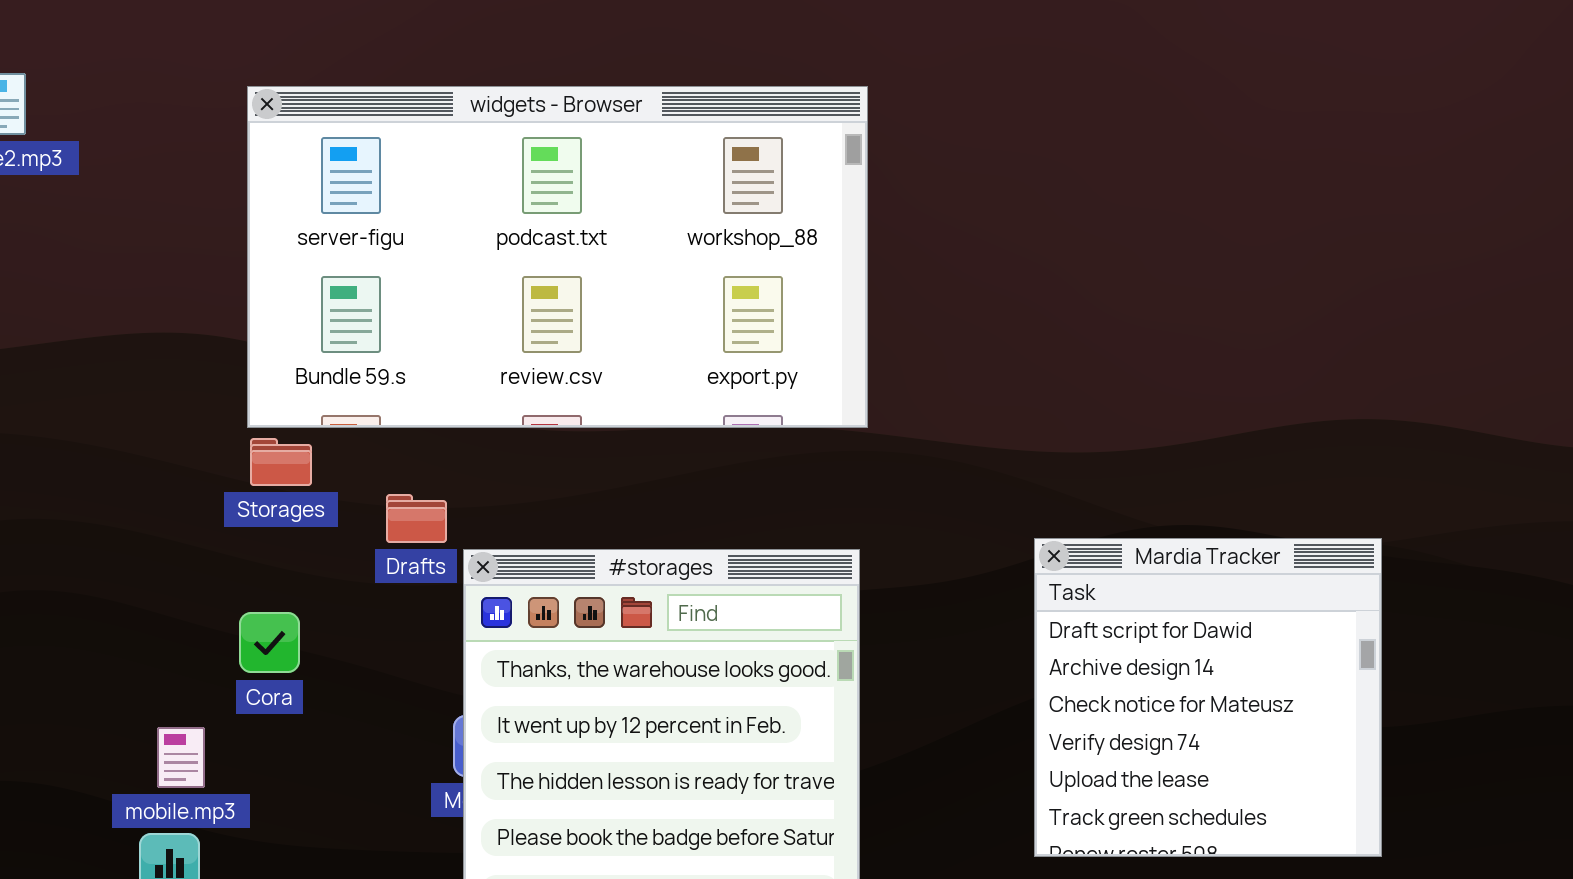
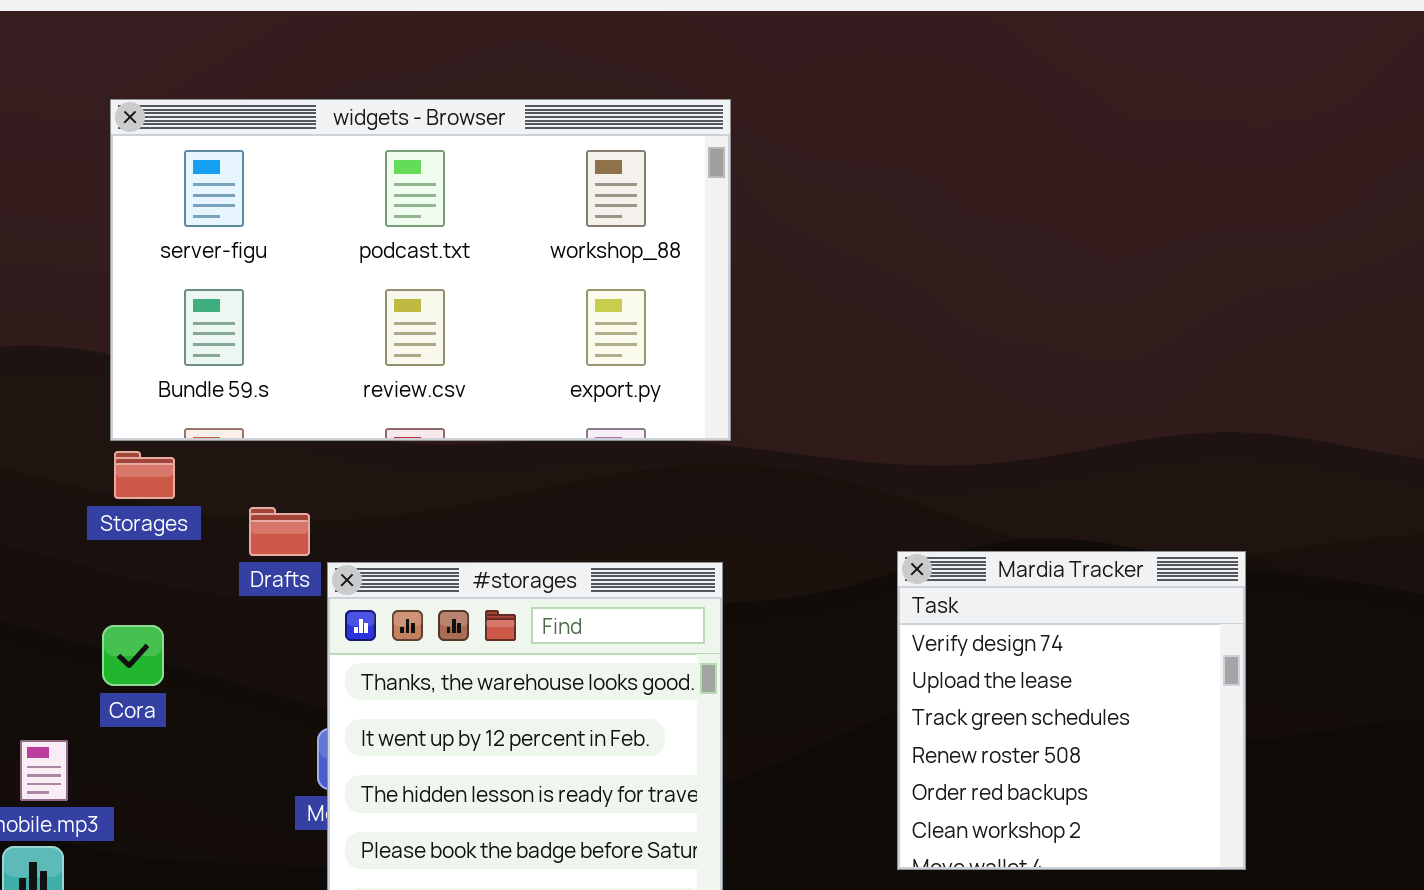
Mardia Tracker: [1034,538,1382,857] -> [897,551,1246,870], scrolled down 3 rows

